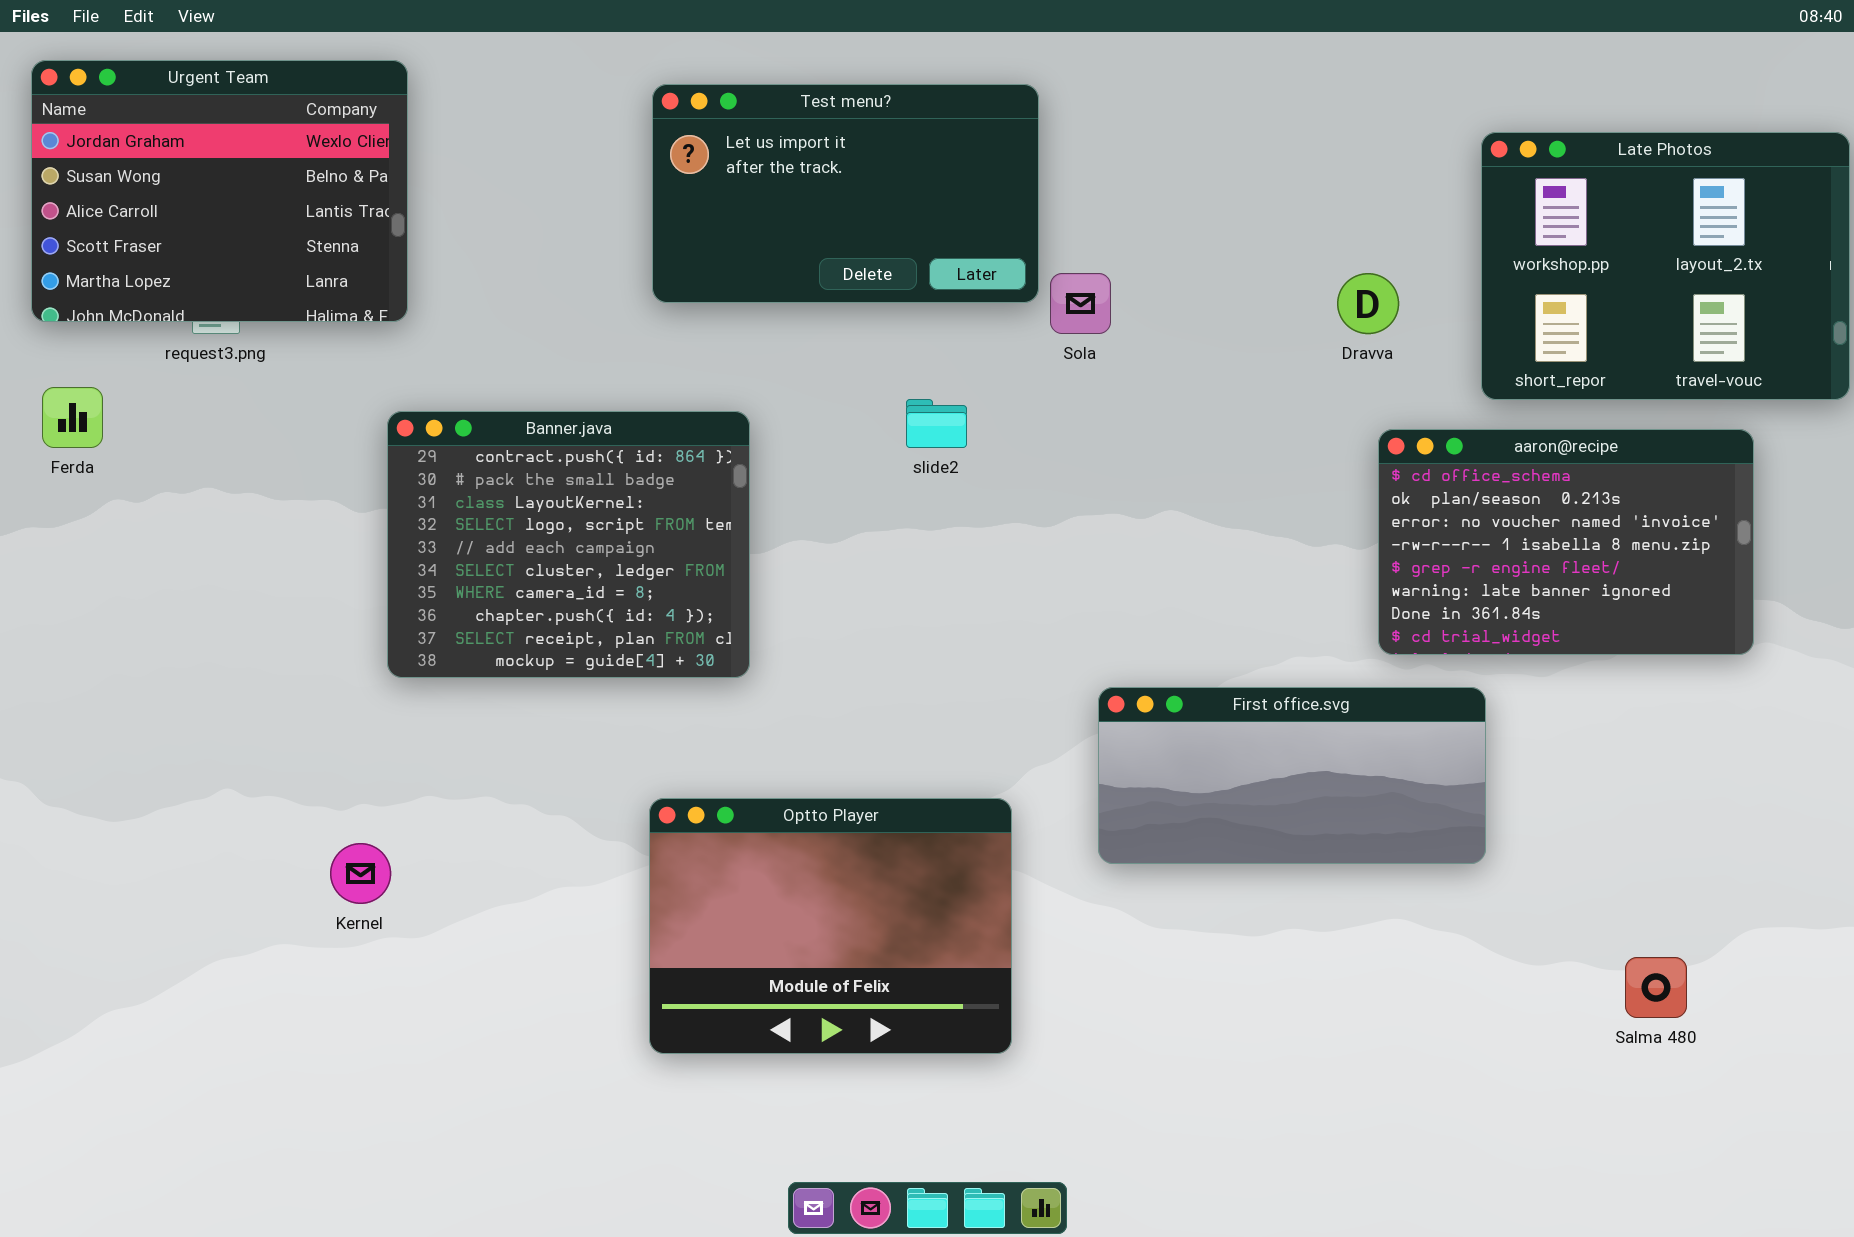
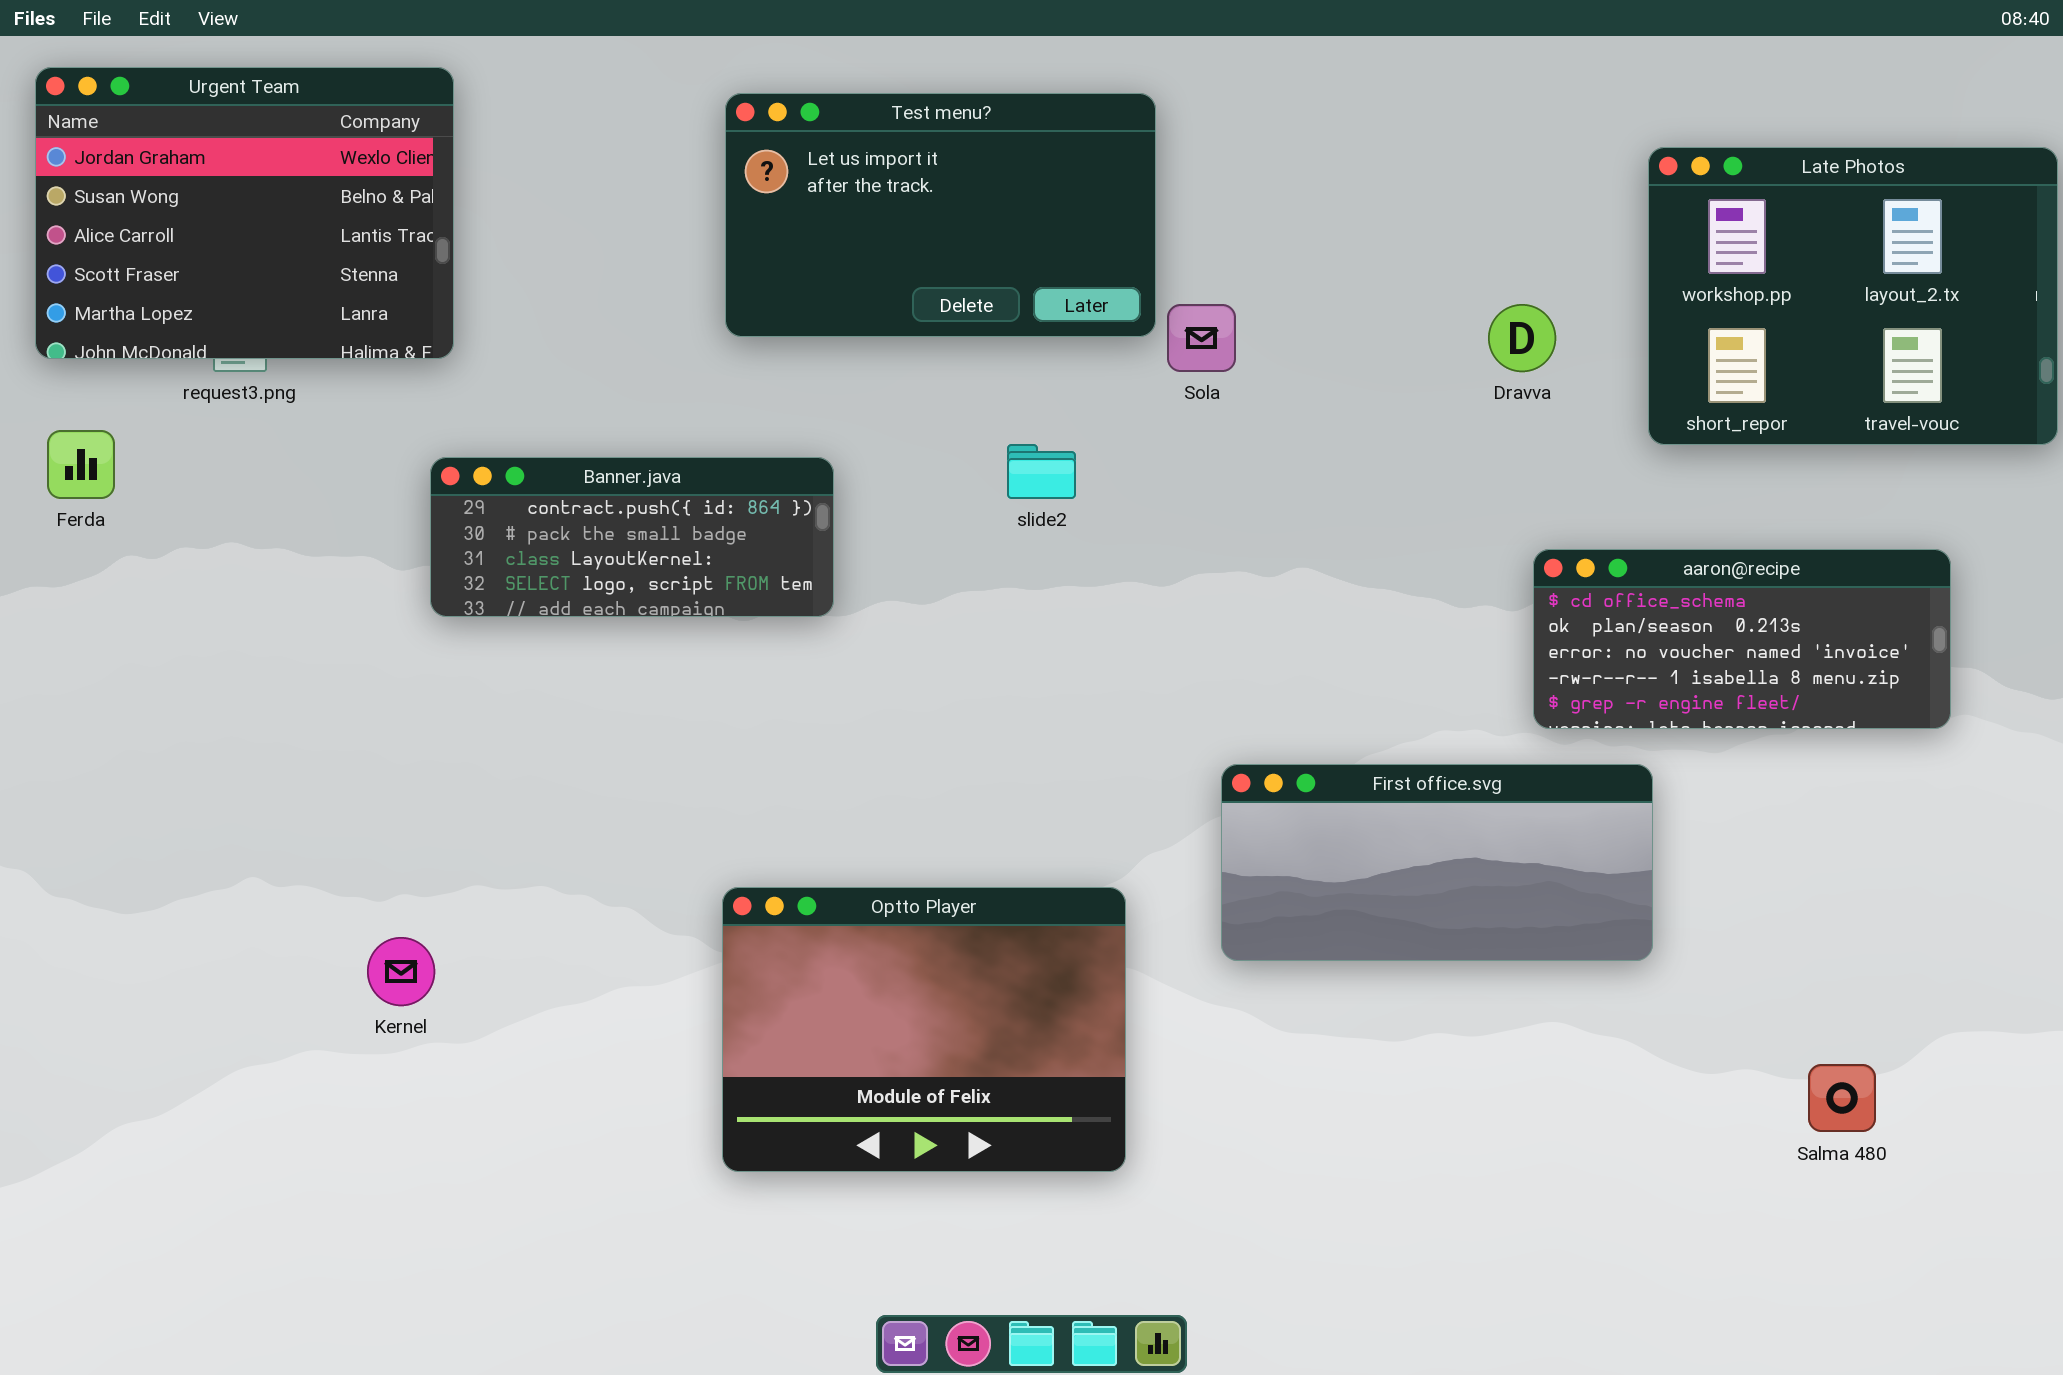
Banner.java: [387,411,750,678] -> [430,457,834,617], resized
aaron@recipe: [1378,429,1754,655] -> [1533,549,1951,729], resized

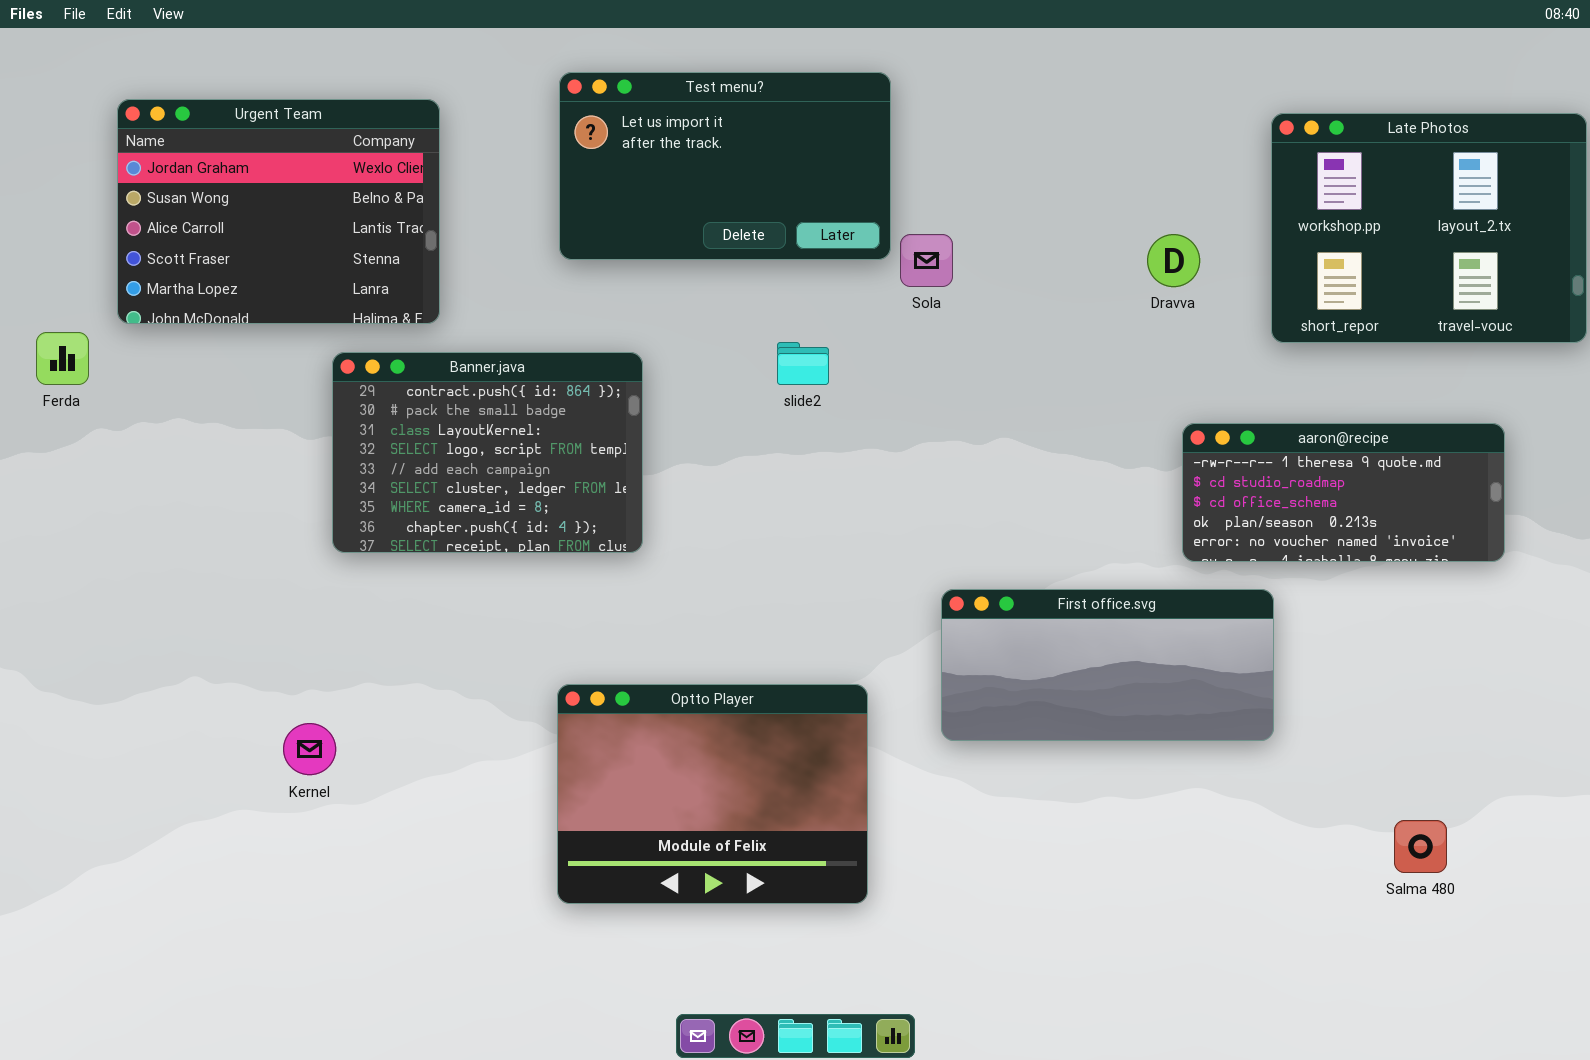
Urgent Team: [35,67,454,359] -> [117,99,440,324], moved
Banner.java: [430,457,834,617] -> [332,352,643,553], resized
aaron@recipe: [1533,549,1951,729] -> [1182,423,1505,562], scrolled up 2 rows

